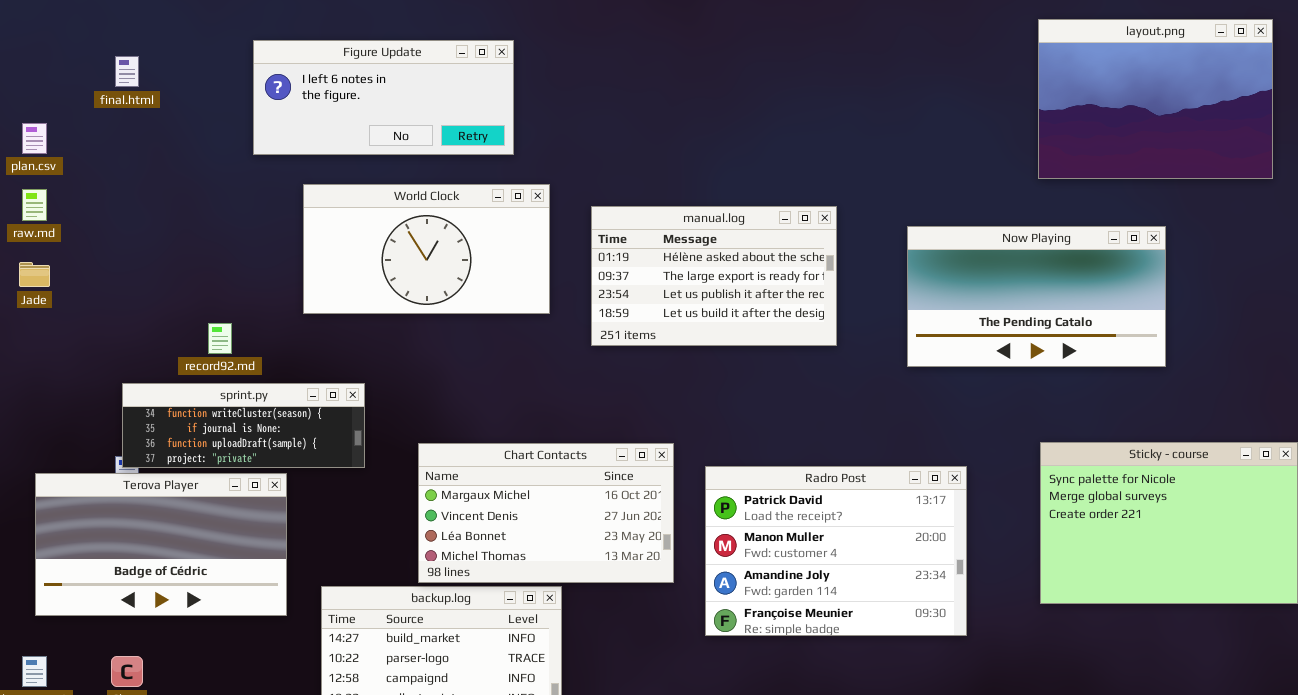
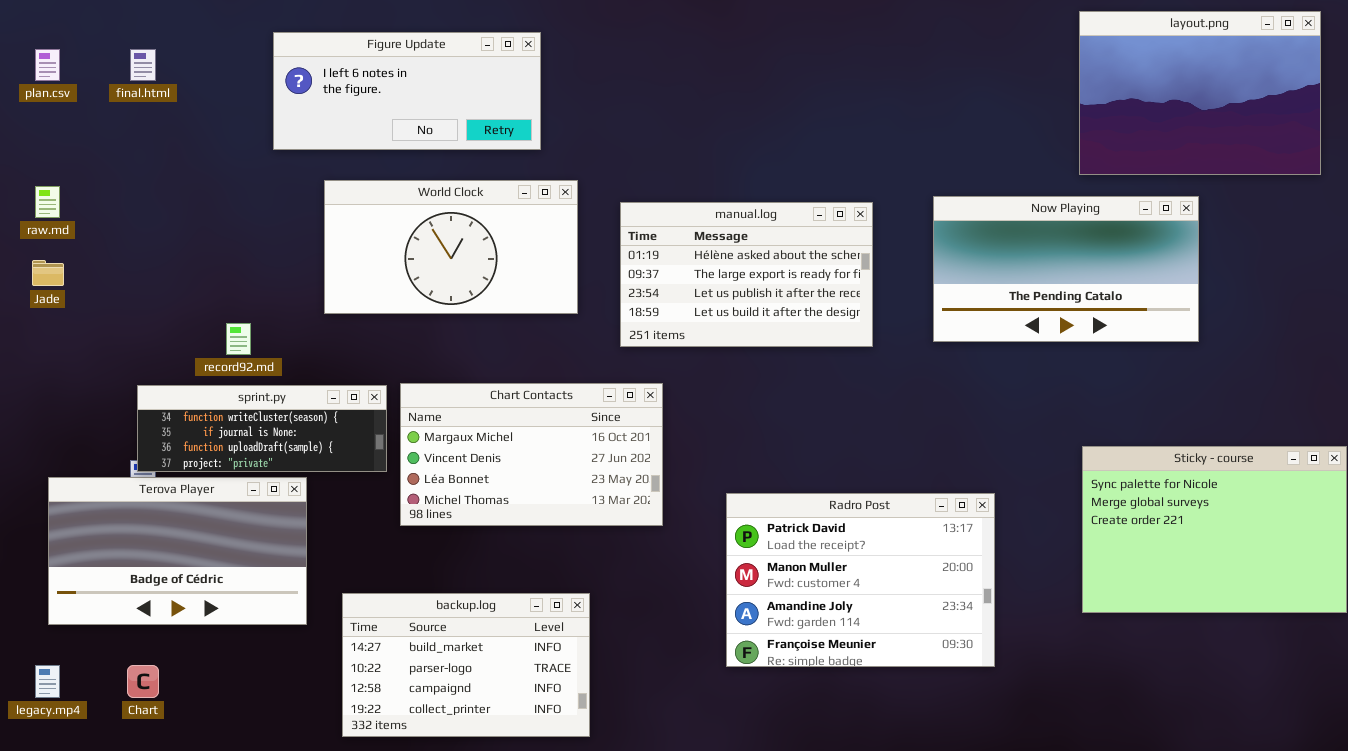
plan.csv: [22,123,47,154] -> [35,49,60,81], moved
Now Playing: [907,226,1166,367] -> [933,196,1199,342], moved
Chart Contacts: [418,443,674,583] -> [400,383,663,526], moved
Radro Post: [705,466,967,636] -> [726,493,995,667], moved

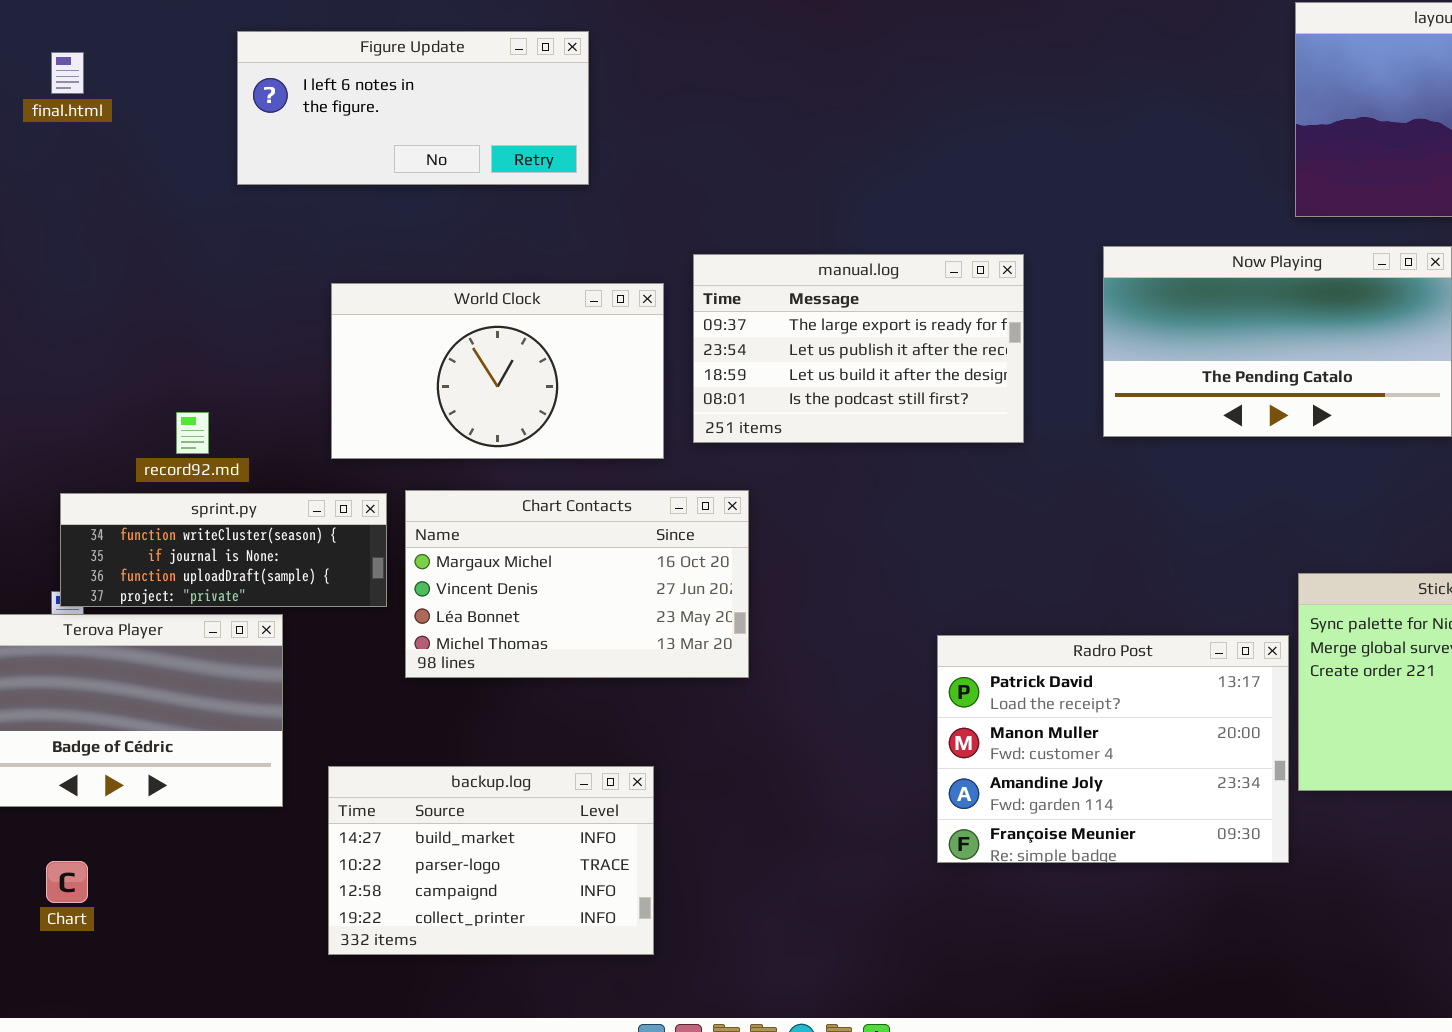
World Clock: [324,180,578,314] -> [331,283,664,459], moved
manual.log: [620,202,873,347] -> [693,254,1024,443], scrolled down 1 row
Radro Post: [726,493,995,667] -> [937,635,1289,863], moved

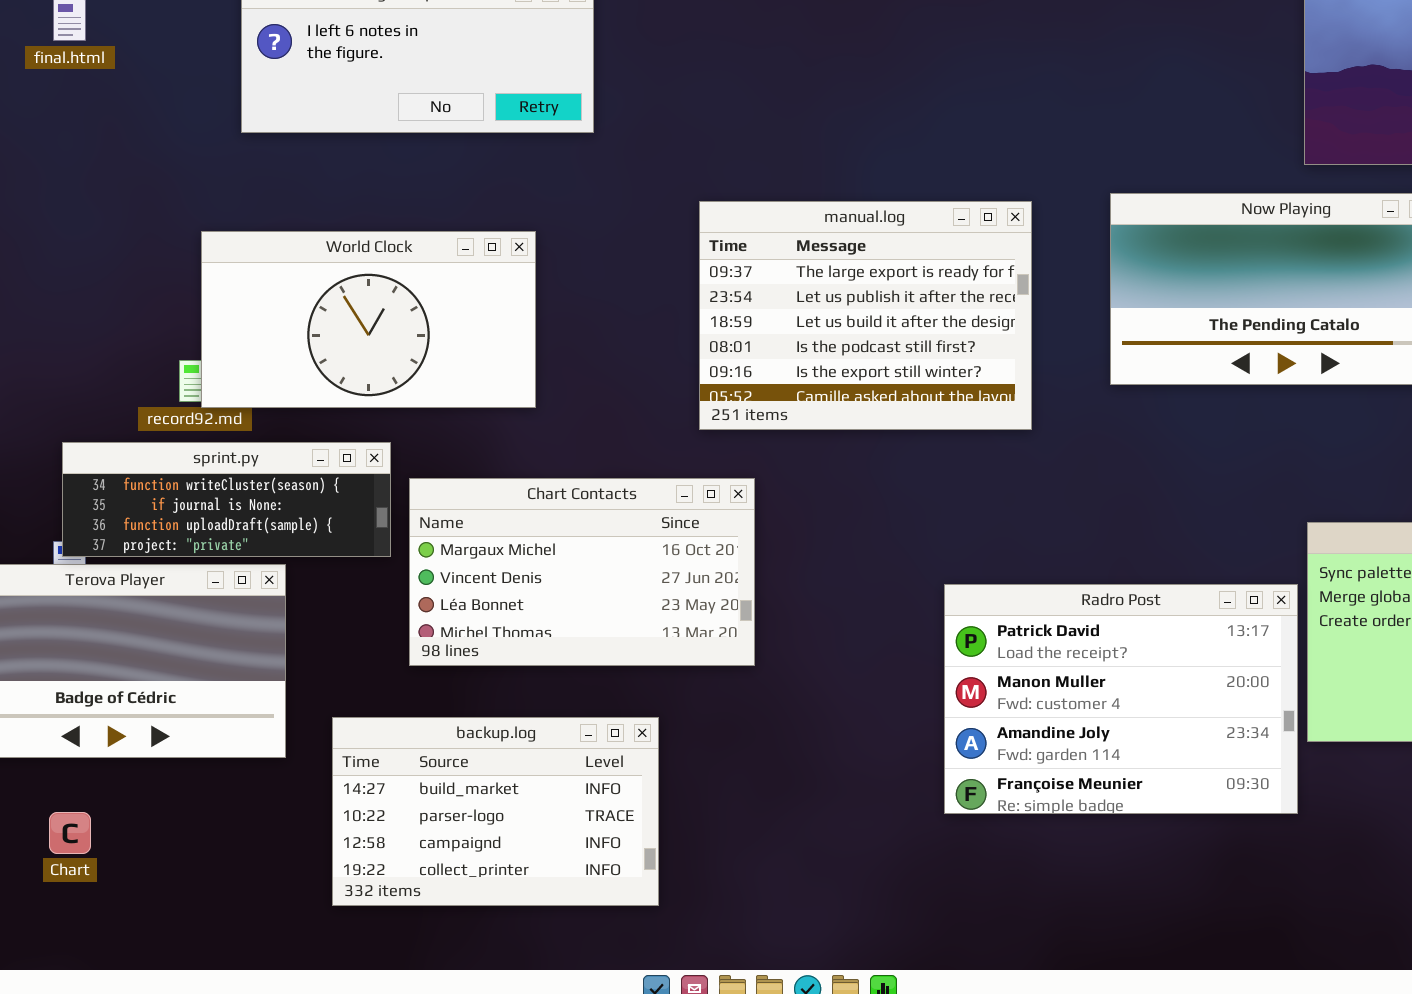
manual.log: [693,254,1024,443] -> [699,201,1032,430], resized
World Clock: [331,283,664,459] -> [201,231,536,408], moved
Chart Contacts: [405,490,749,678] -> [409,478,755,666], moved

